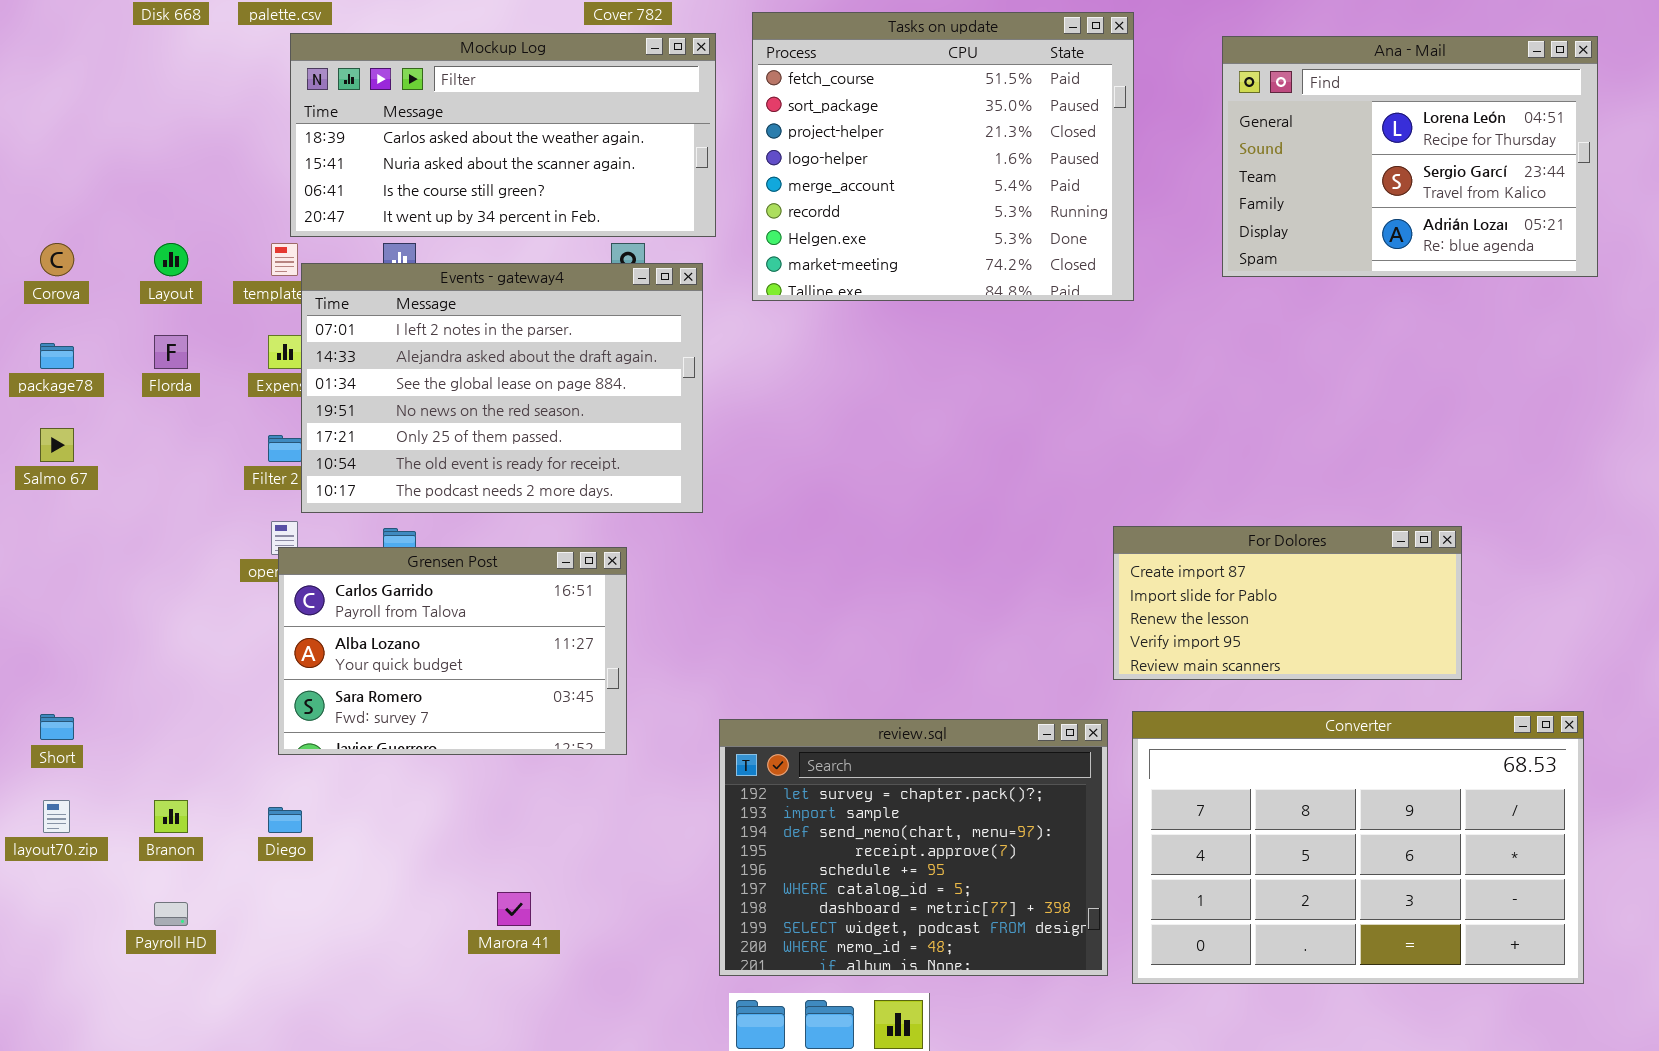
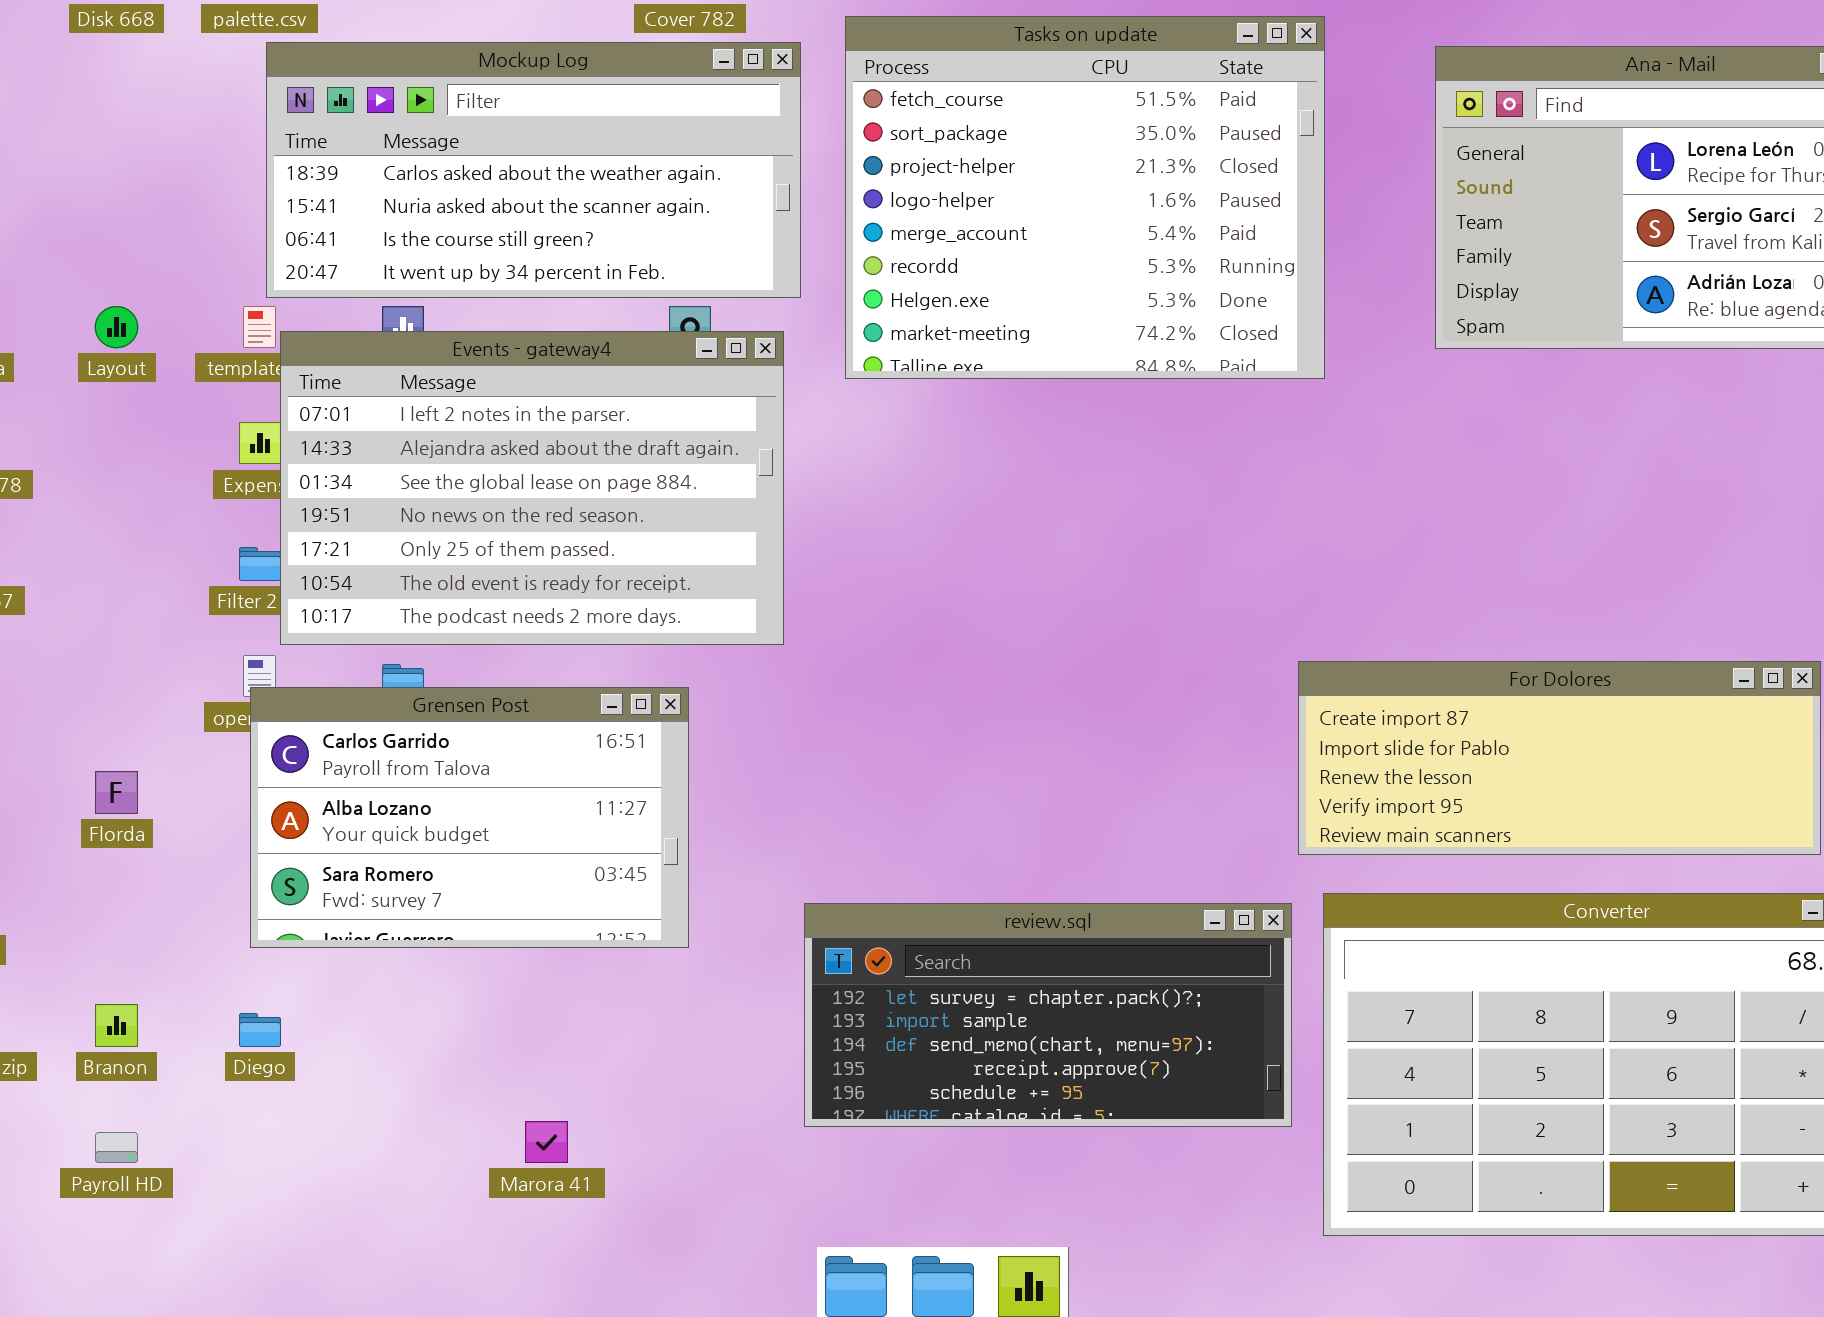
Florda: [154,335,188,369] -> [95,771,138,814], moved
For Dolores: [1113,526,1462,680] -> [1298,661,1821,855], resized
review.sql: [719,719,1108,976] -> [804,903,1292,1127], resized

